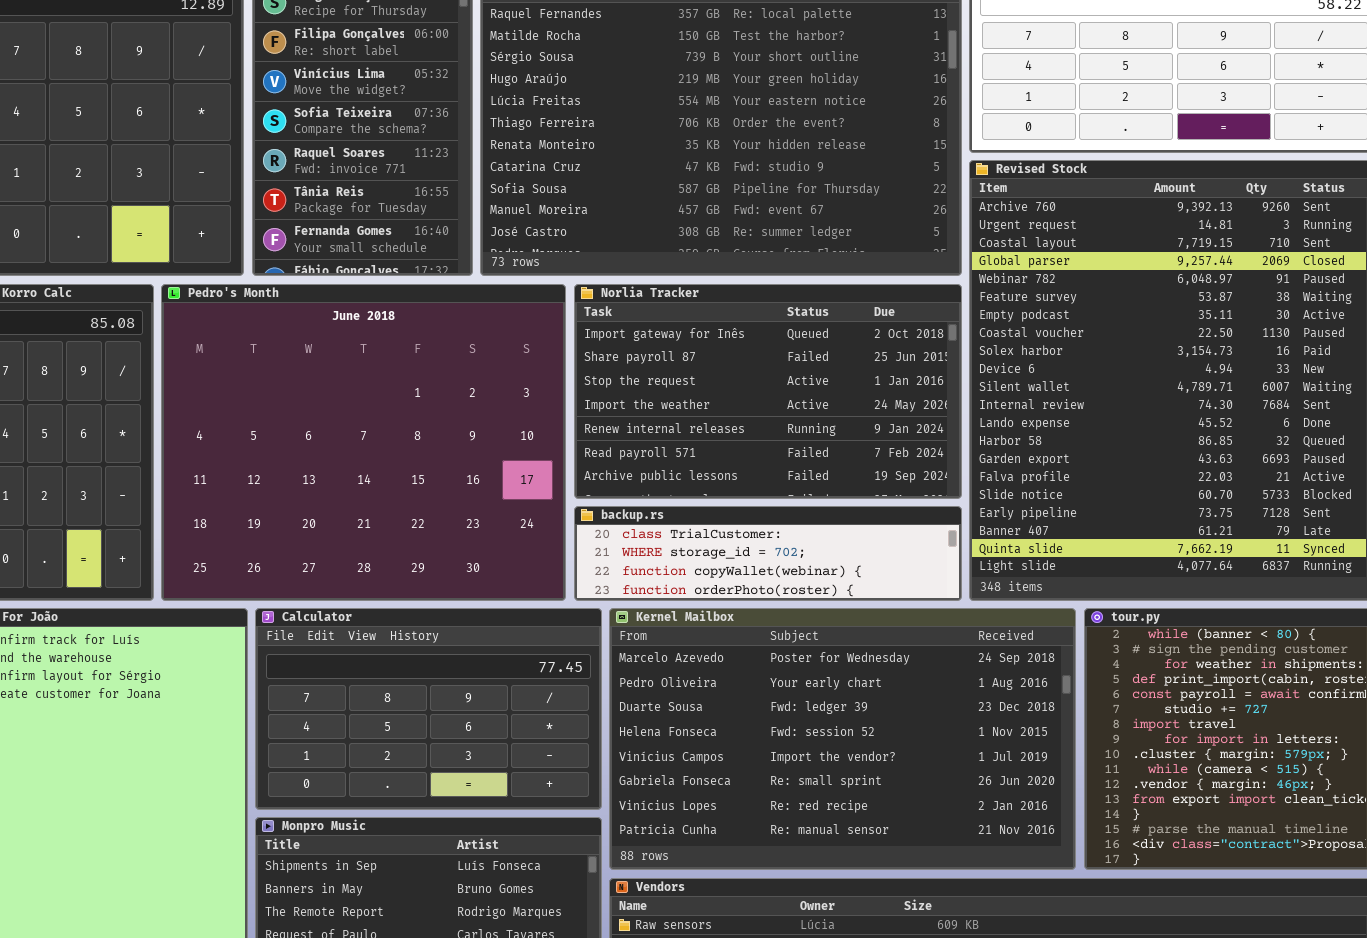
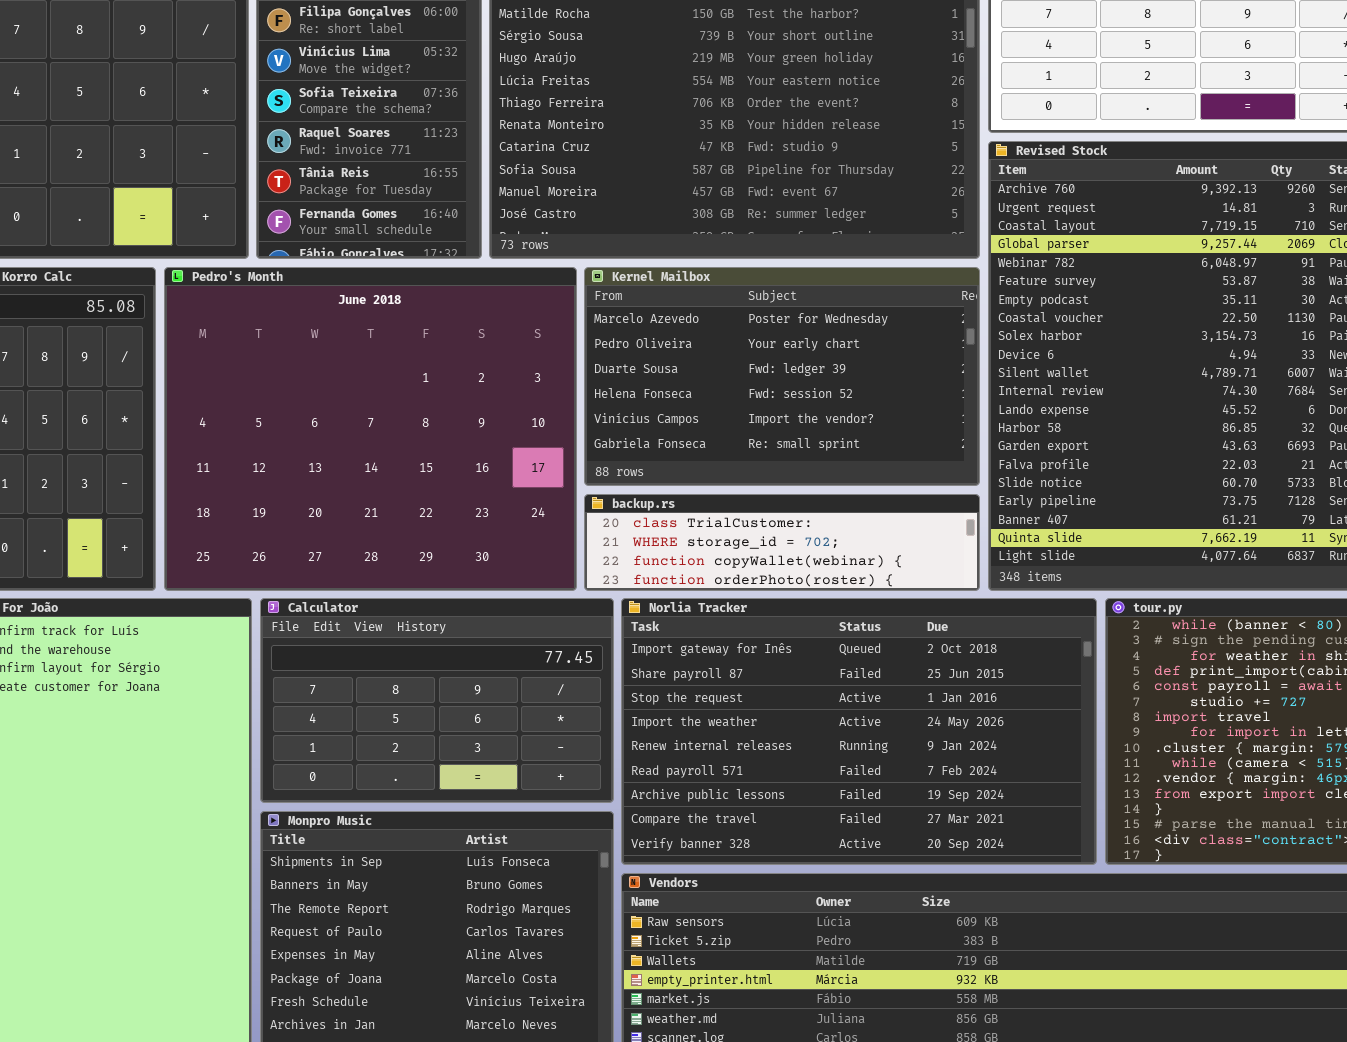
Norlia Tracker: [574,284,962,499] -> [621,598,1097,865], moved, resized
Kernel Mailbox: [609,608,1076,870] -> [584,267,980,486], moved, resized

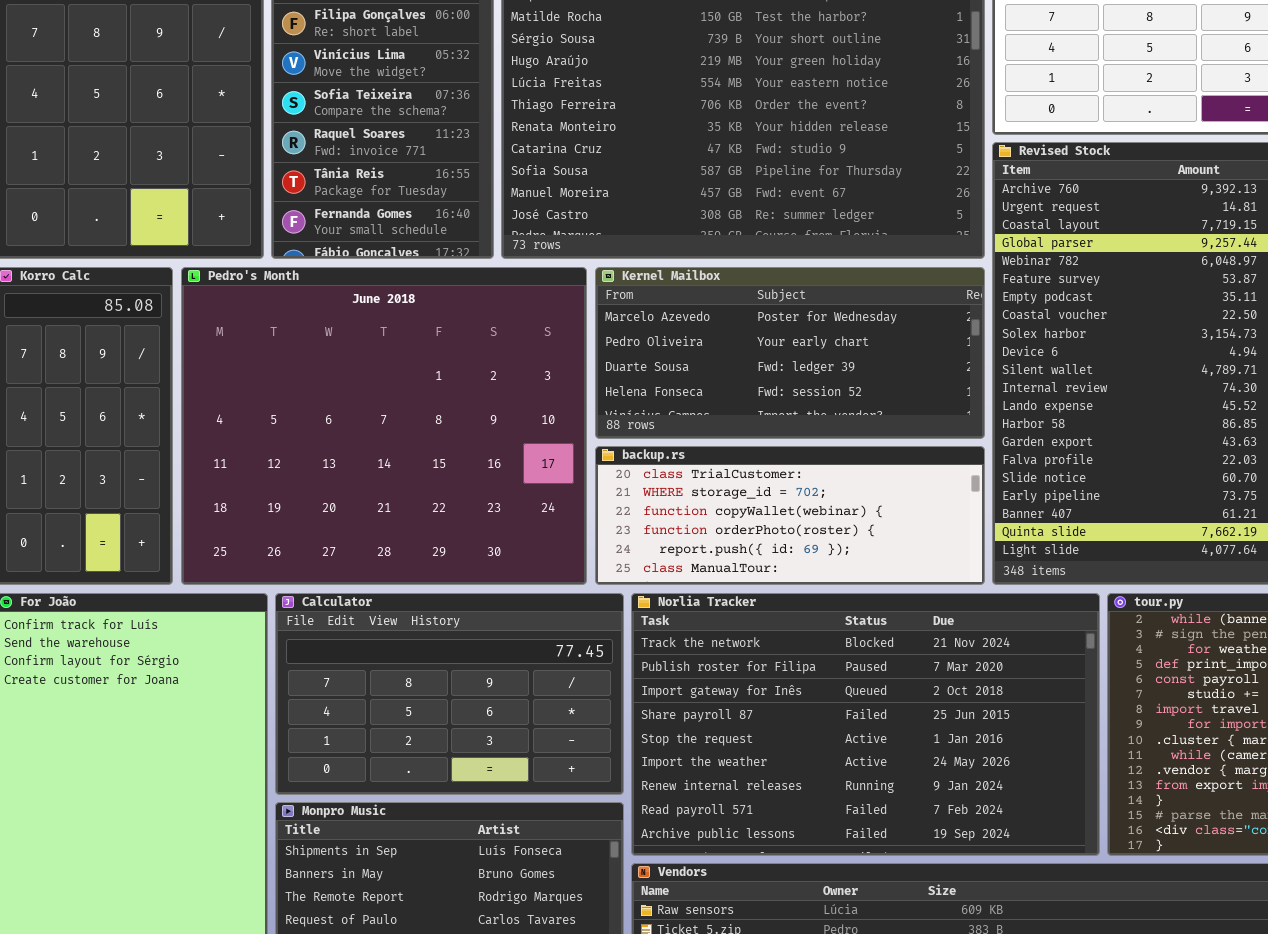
Kernel Mailbox: [584,267,980,486] -> [595,267,985,439], resized
backup.rs: [584,494,980,591] -> [595,446,985,585], resized
Norlia Tracker: [621,598,1097,865] -> [631,593,1100,856], scrolled up 2 rows

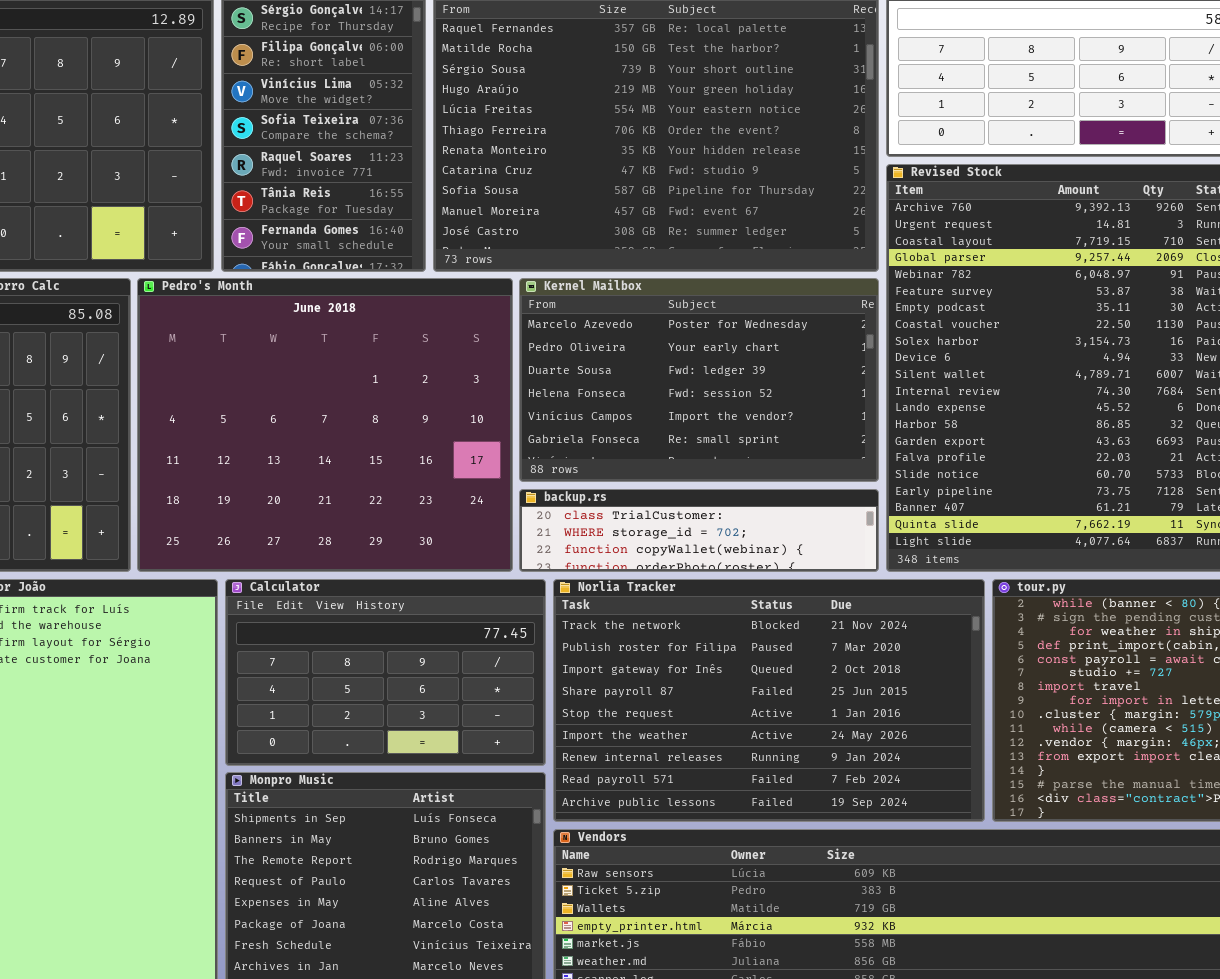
Kernel Mailbox: [595,267,985,439] -> [519,278,879,482], resized
backup.rs: [595,446,985,585] -> [519,489,879,572], resized

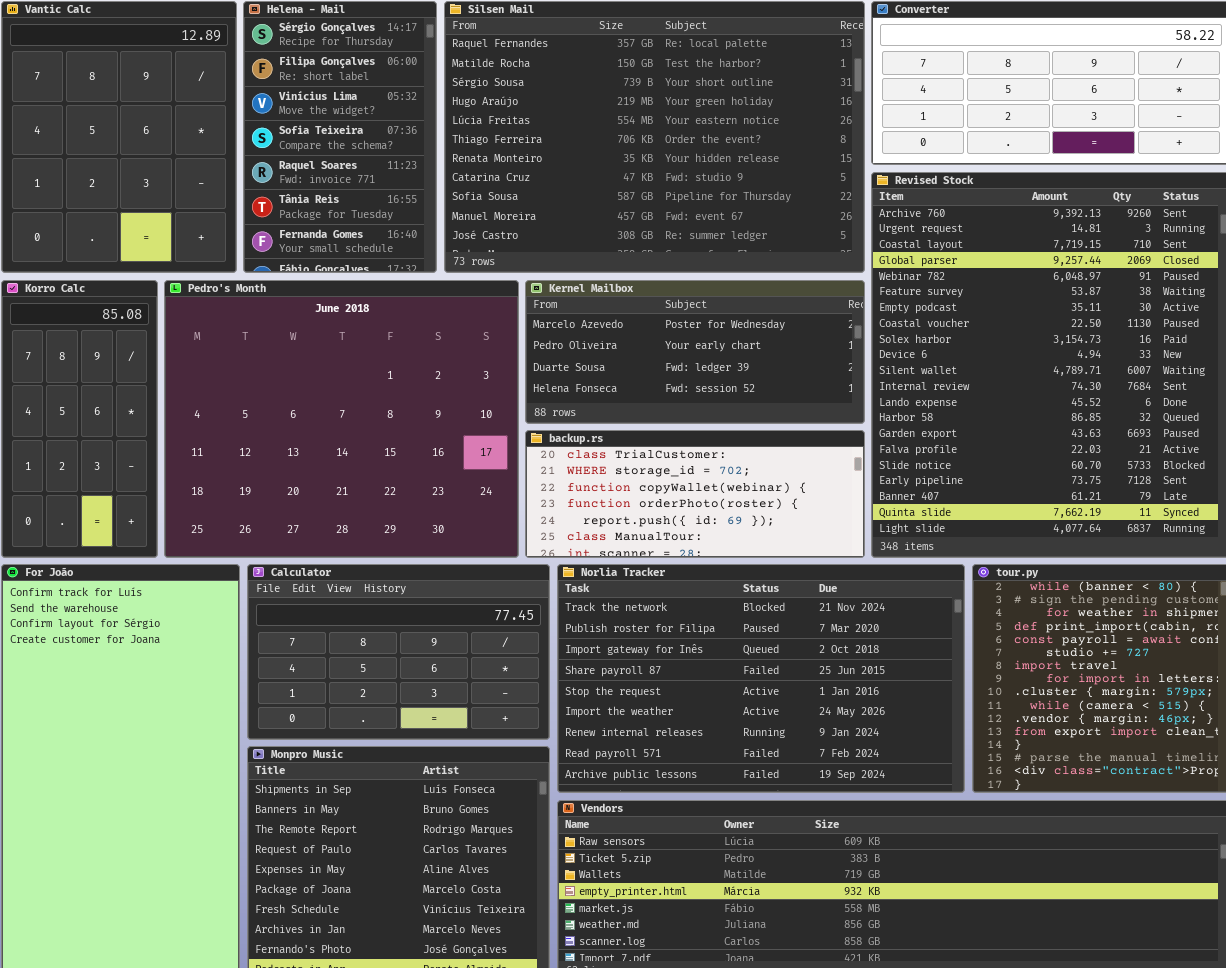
Kernel Mailbox: [519,278,879,482] -> [525,280,865,424], resized
backup.rs: [519,489,879,572] -> [525,430,865,558], resized

